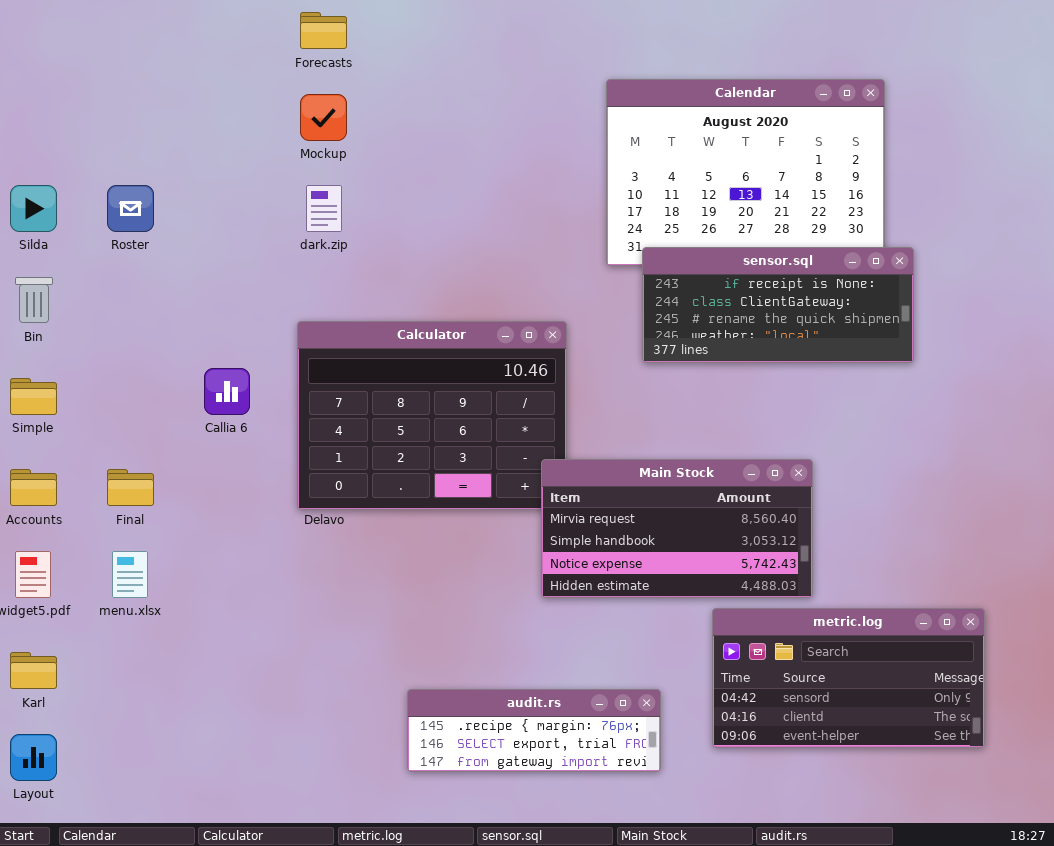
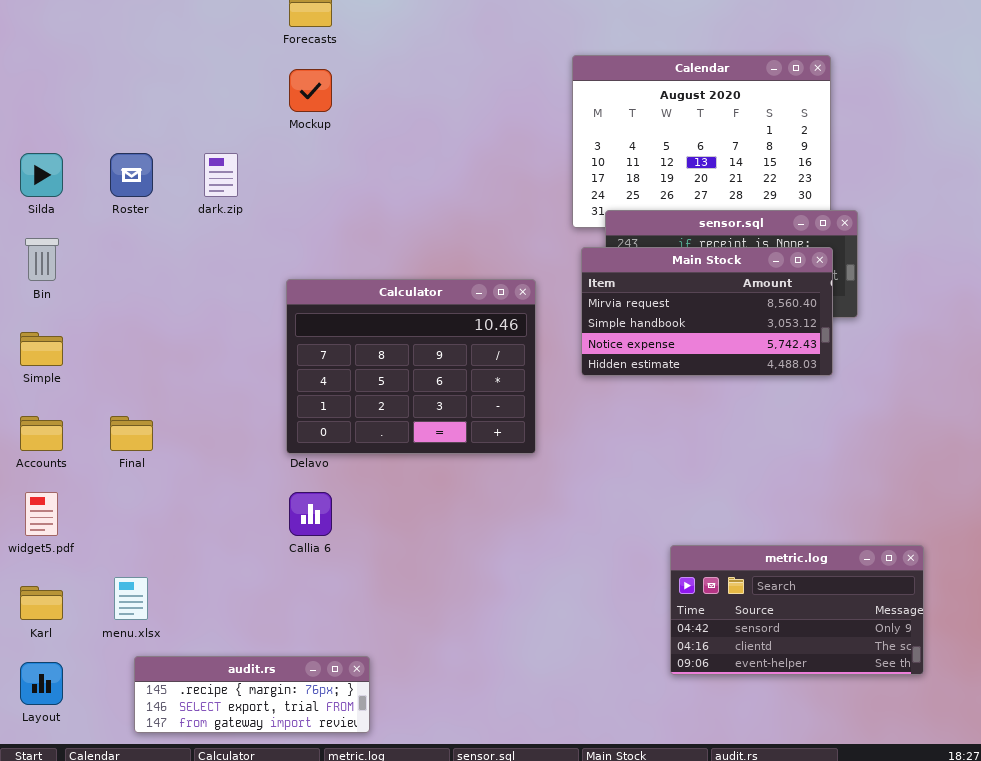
dark.zip: [306,185,342,232] -> [204,153,238,197], moved
Callia 6: [204,368,250,415] -> [289,492,332,536], moved
Main Stock: [541,459,813,598] -> [581,247,833,376], moved
menu.xlsx: [112,551,148,598] -> [114,577,148,620], moved
audit.rs: [407,689,661,772] -> [134,656,370,733], moved

